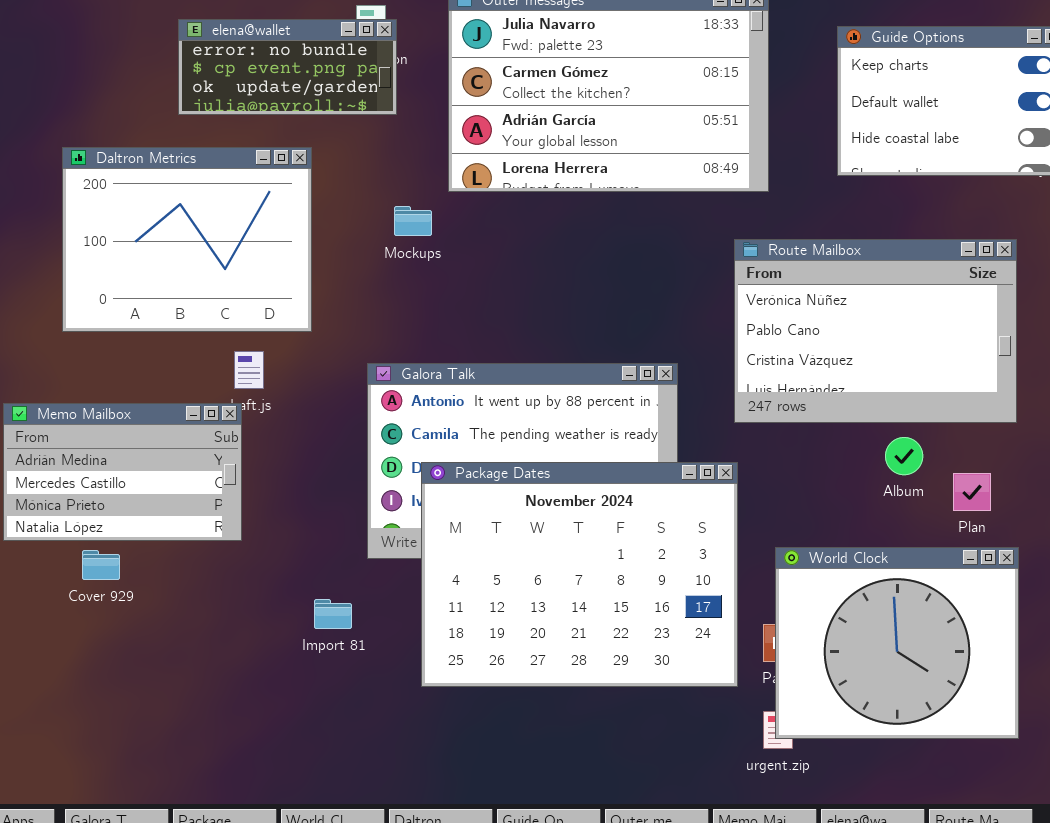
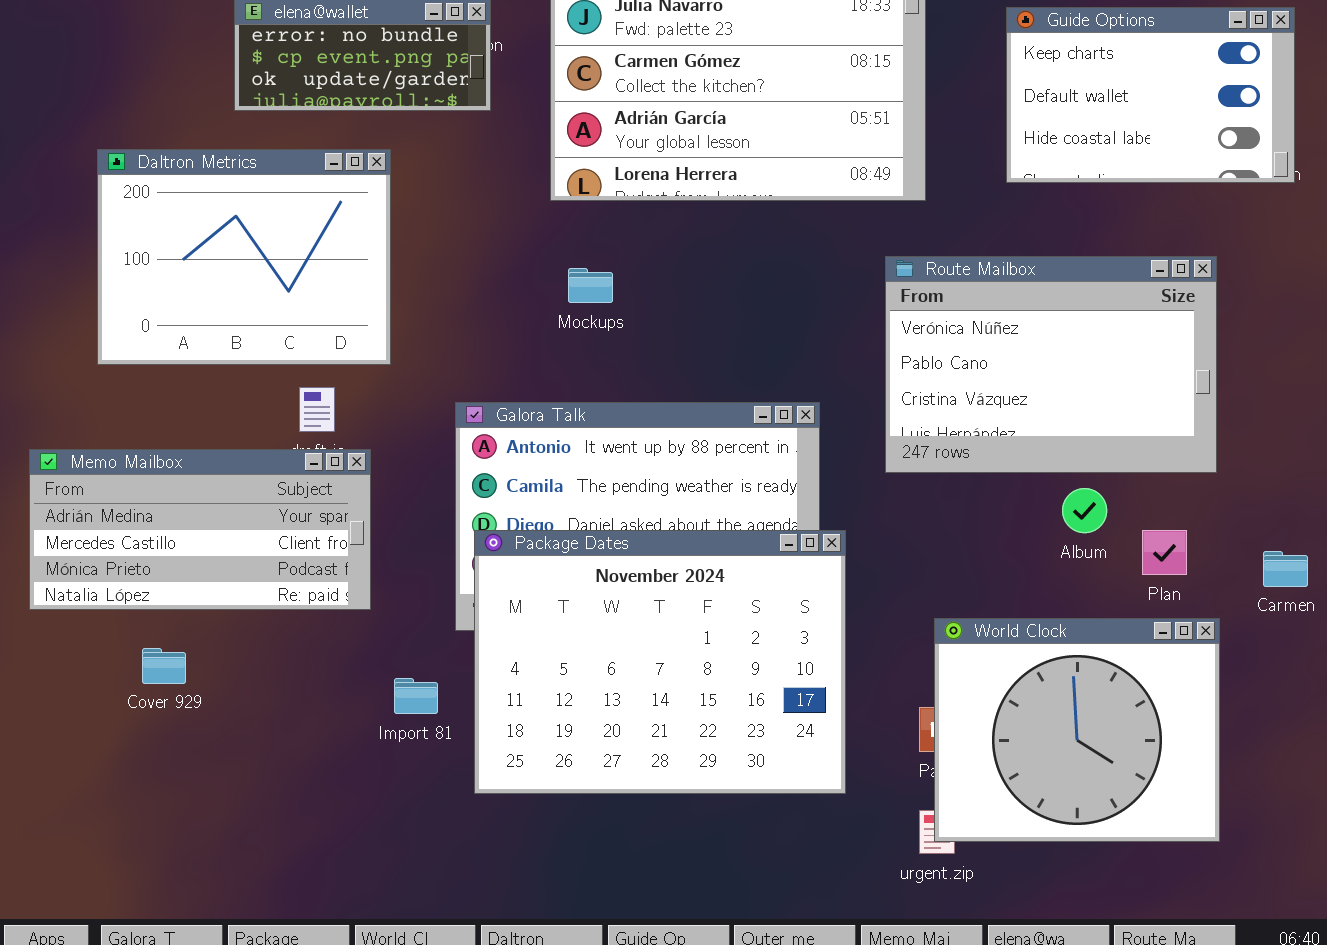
Mockups: [394,206,432,236] -> [568,268,613,303], moved
Memo Mailbox: [3,403,242,541] -> [29,449,371,610], resized
Package Dates: [421,462,738,687] -> [474,530,846,794], moved
Cover 929: [82,550,120,580] -> [142,648,186,684], moved

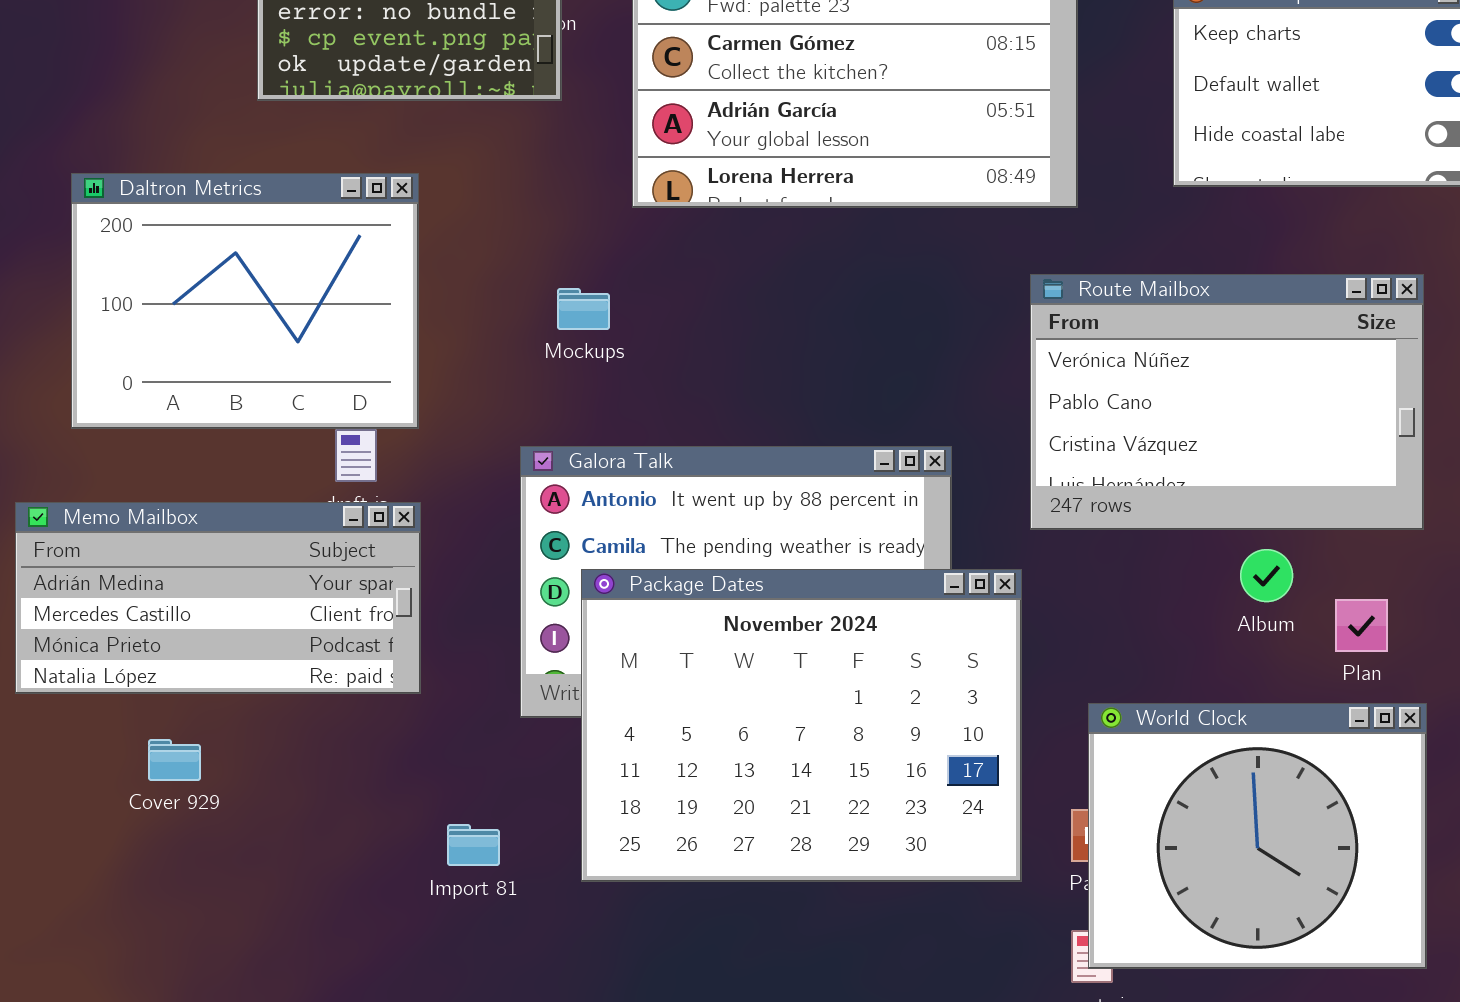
Daltron Metrics: [97,149,391,365] -> [71,173,419,429], moved
Mockups: [568,268,613,303] -> [557,288,610,330], moved
Package Dates: [474,530,846,794] -> [581,569,1022,882], moved
Import 81: [394,678,438,714] -> [447,824,500,866], moved

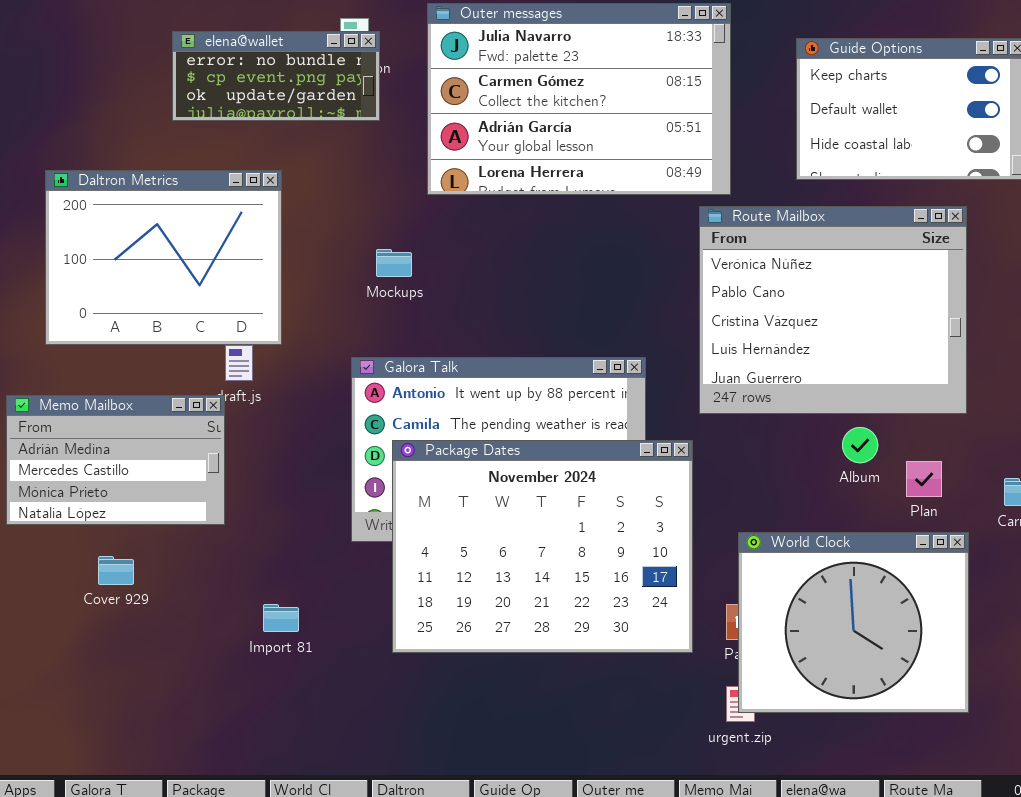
Route Mailbox: [1030,274,1424,530] -> [699,206,967,414], resized
Memo Mailbox: [15,502,421,694] -> [6,395,225,525], resized
Import 81: [447,824,500,866] -> [263,604,299,632], moved

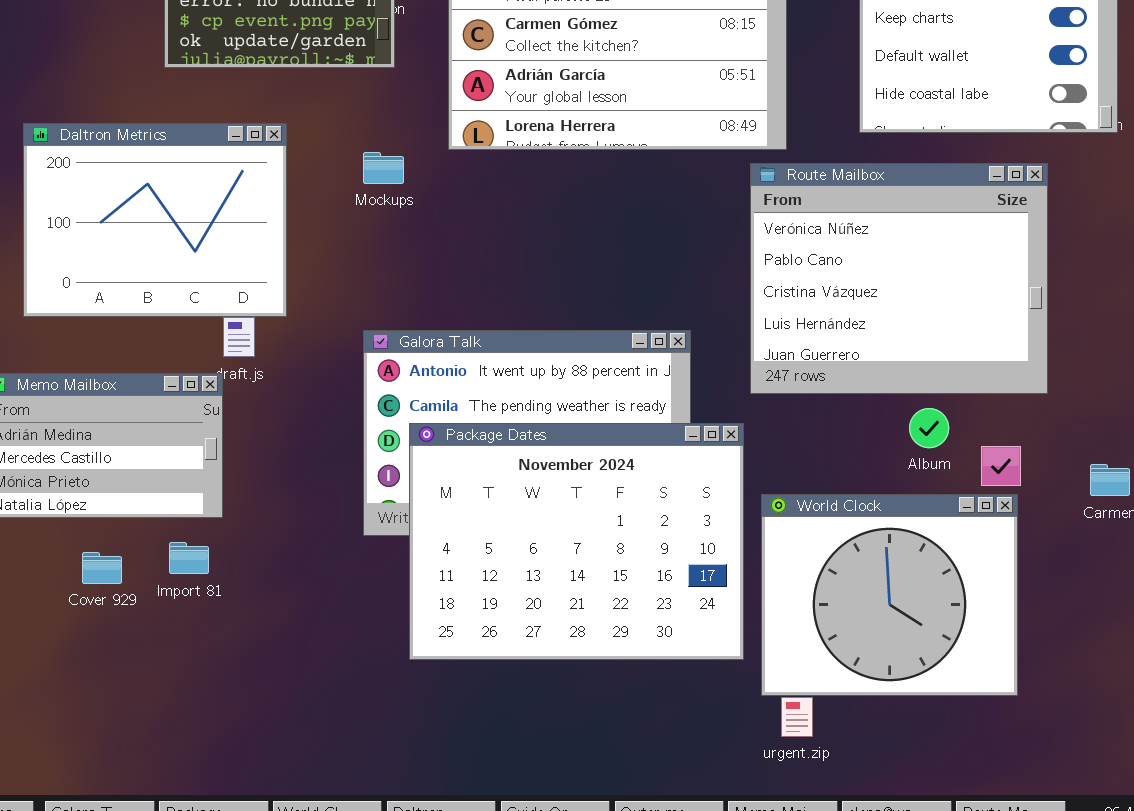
Mockups: [376,249,412,277] -> [363,152,404,184], moved
World Clock: [738,532,969,713] -> [761,494,1018,696], moved
Import 81: [263,604,299,632] -> [169,542,209,574], moved

